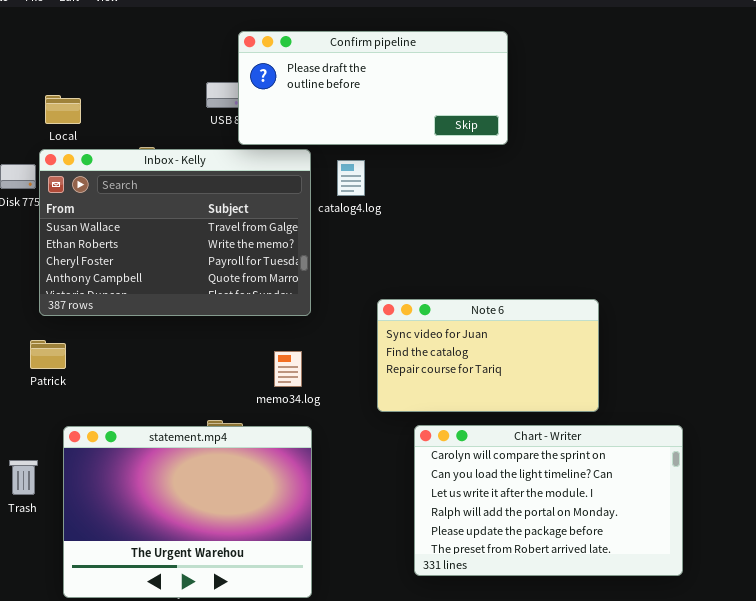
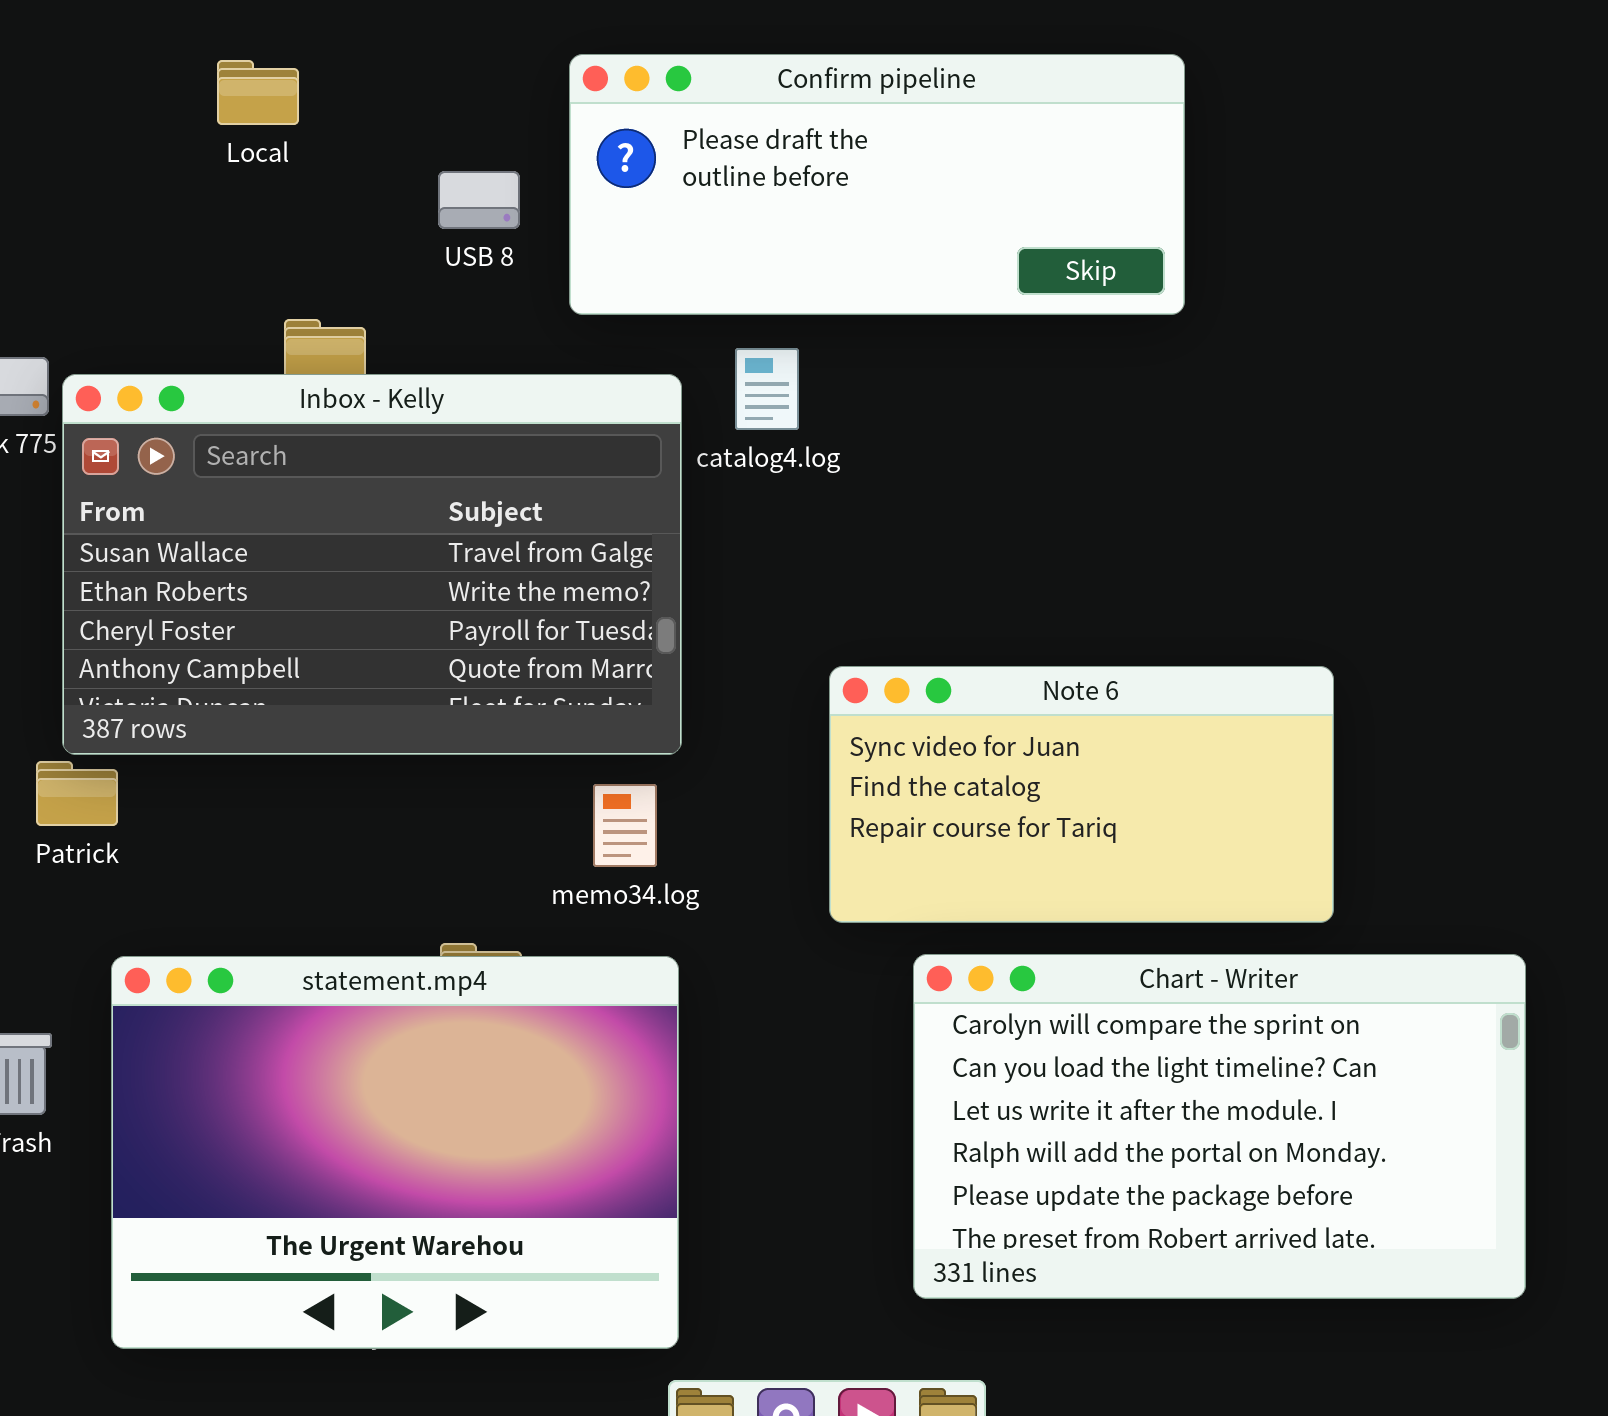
Confirm pipeline: [238,31,508,145] -> [569,54,1185,315], moved
Local: [45,95,81,124] -> [217,60,299,125], moved
Inbox - Kelly: [39,149,311,316] -> [62,374,682,755], moved

